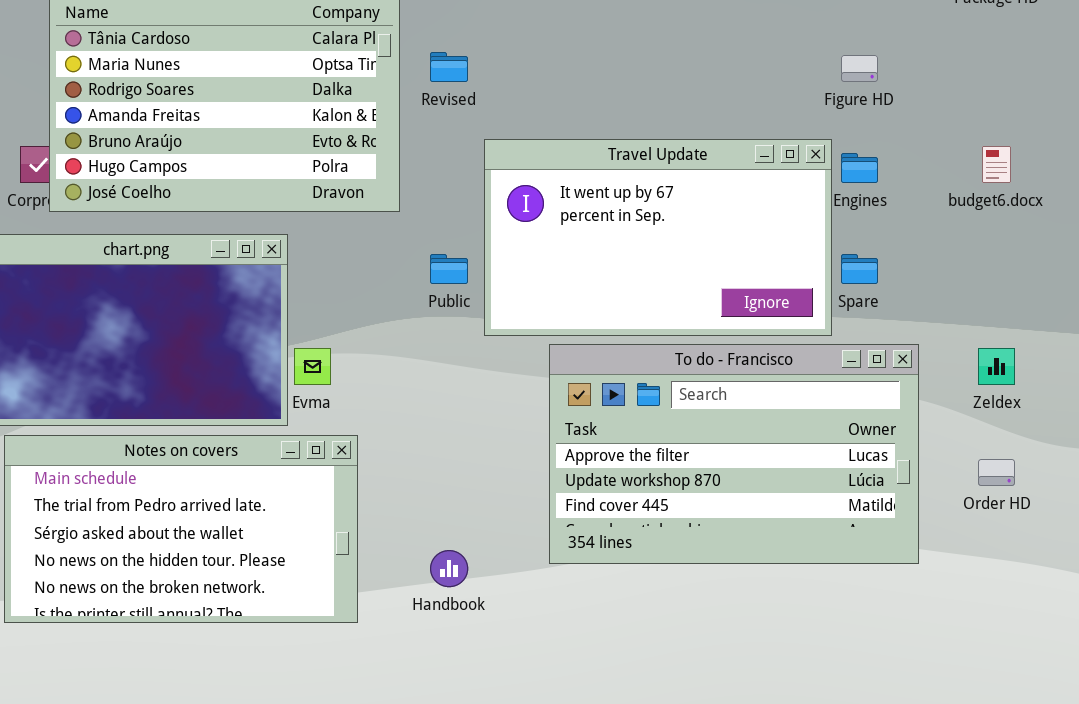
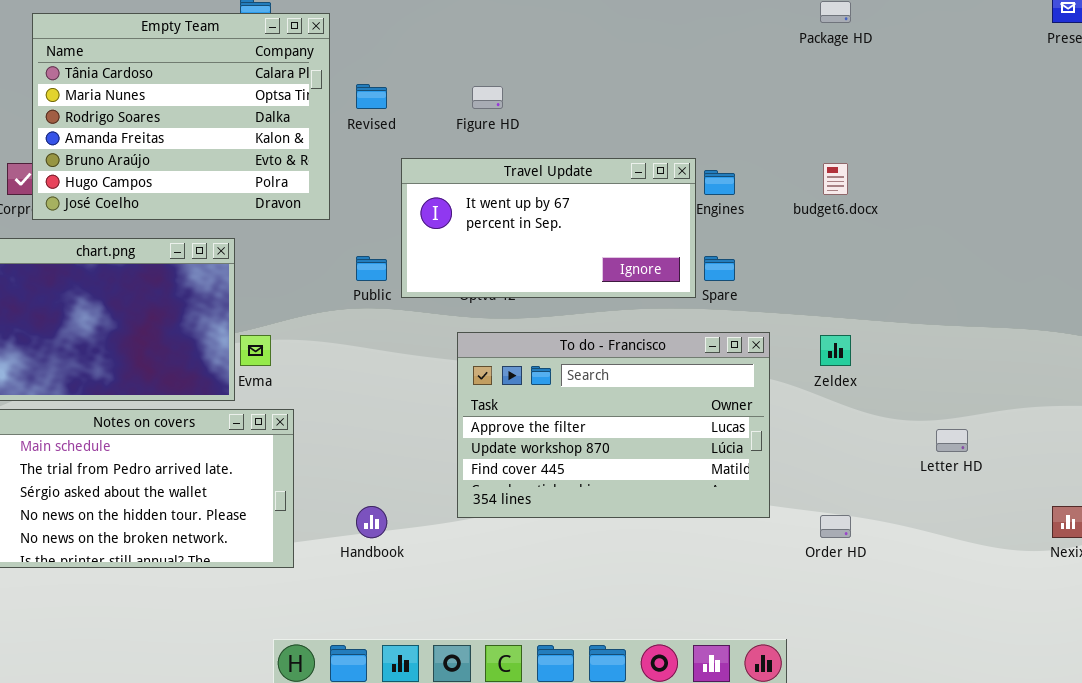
Figure HD: [841,55,878,82] -> [472,86,503,109], moved
Travel Update: [484,139,832,336] -> [401,158,696,298], resized
Order HD: [978,459,1015,486] -> [820,515,851,538], moved

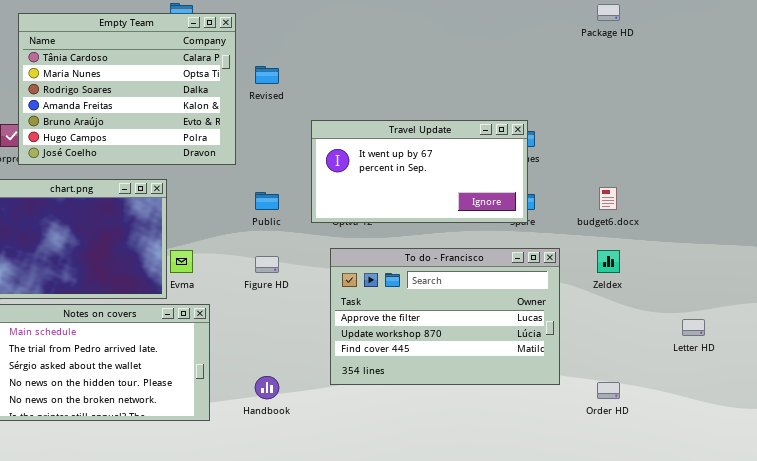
Figure HD: [472,86,503,109] -> [255,256,279,273], moved
Travel Update: [401,158,696,298] -> [311,120,528,223], moved
budget6.docx: [823,163,848,195] -> [599,187,617,210], moved

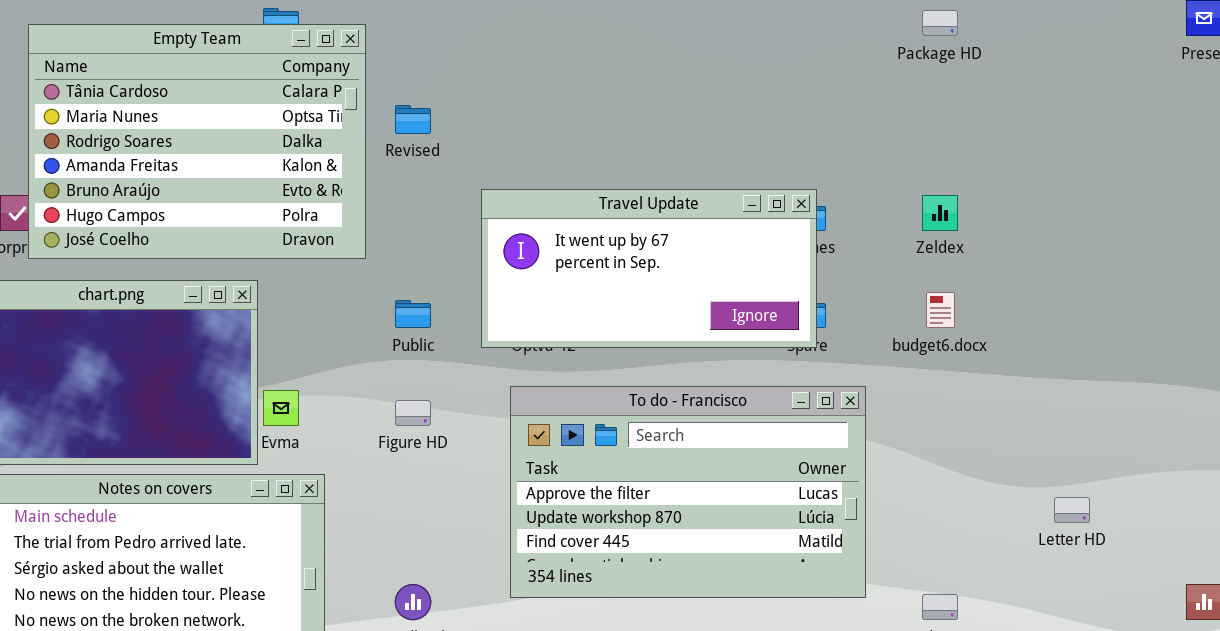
Zeldex: [597,250,620,273] -> [922,195,958,231], moved

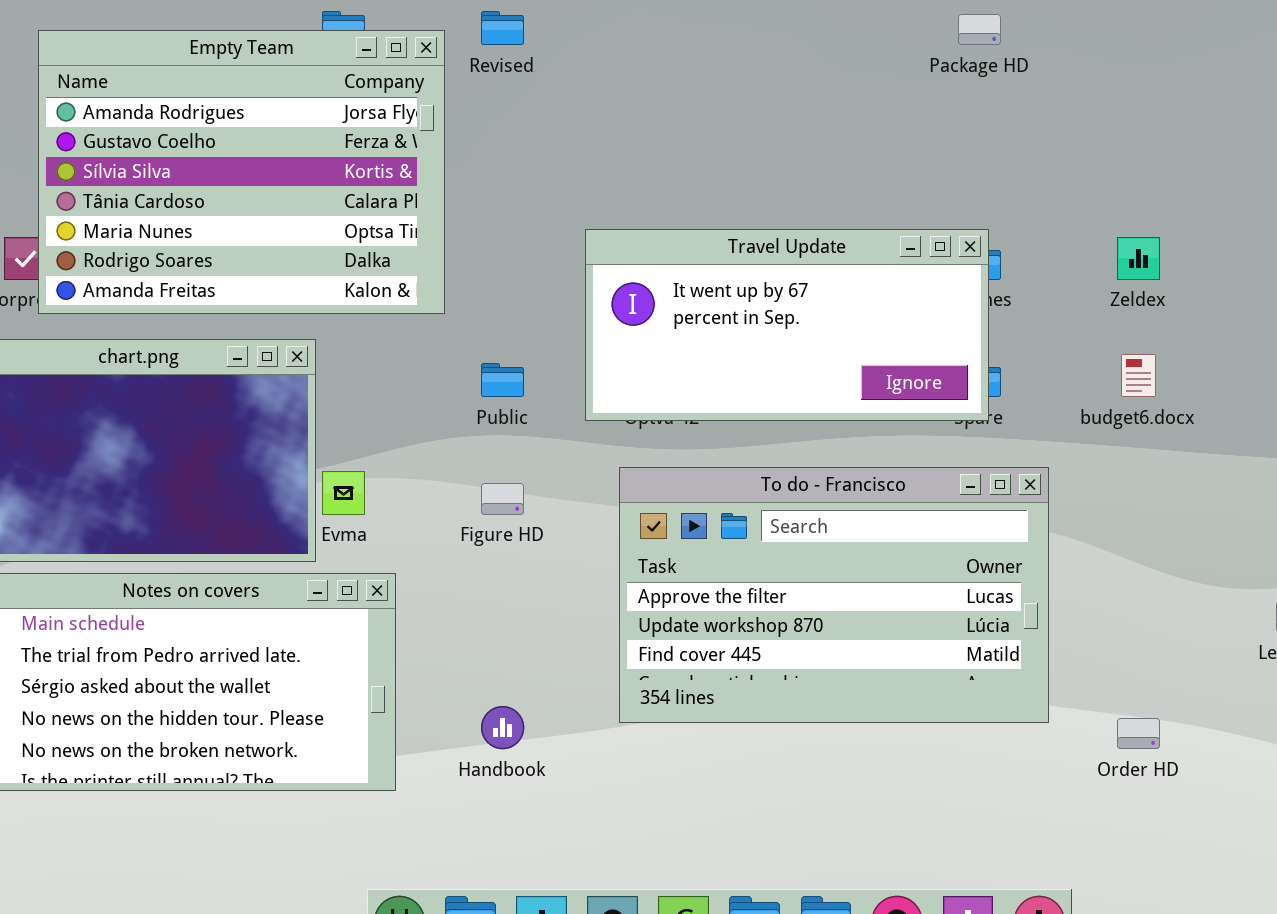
Package HD: [922,10,958,36] -> [958,14,1001,45], moved
Empty Team: [28,24,366,259] -> [38,30,445,314], scrolled up 3 rows
Revised: [395,105,431,134] -> [481,11,524,45], moved

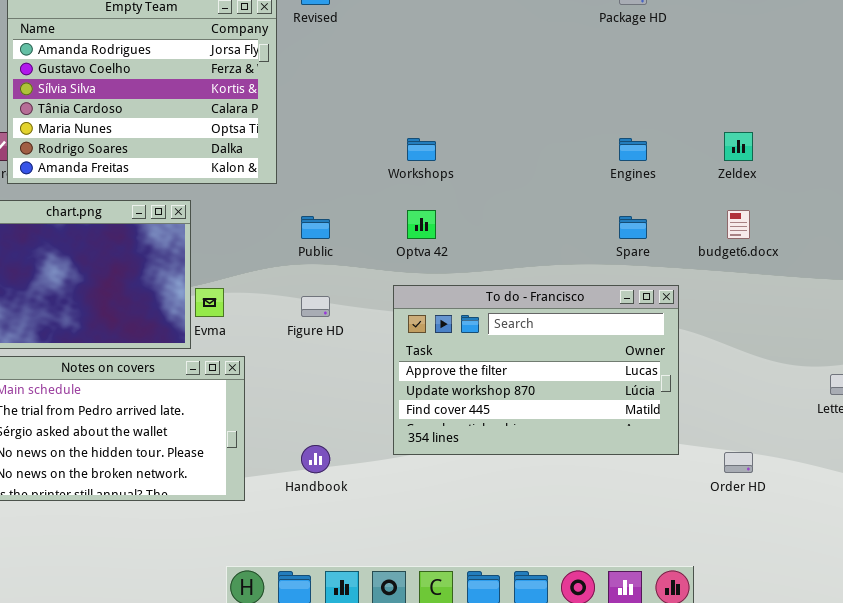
Travel Update: [585,229,989,421] -> none, closed

